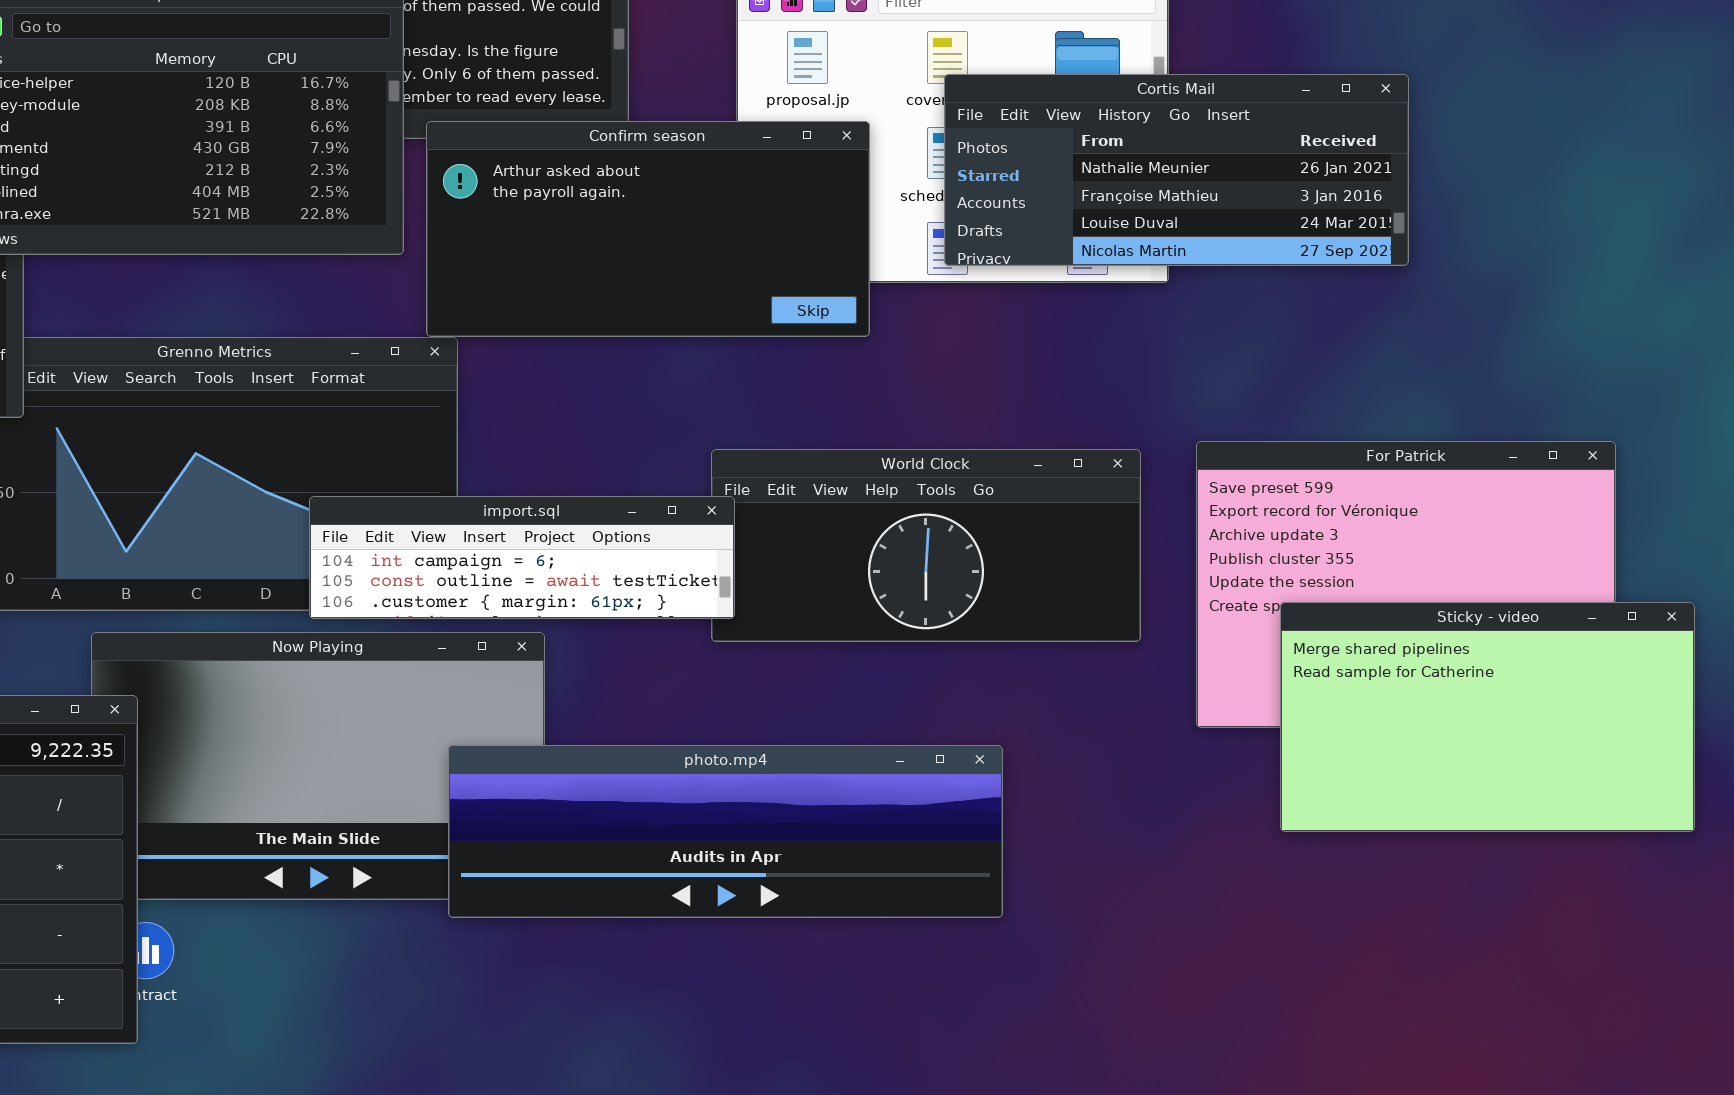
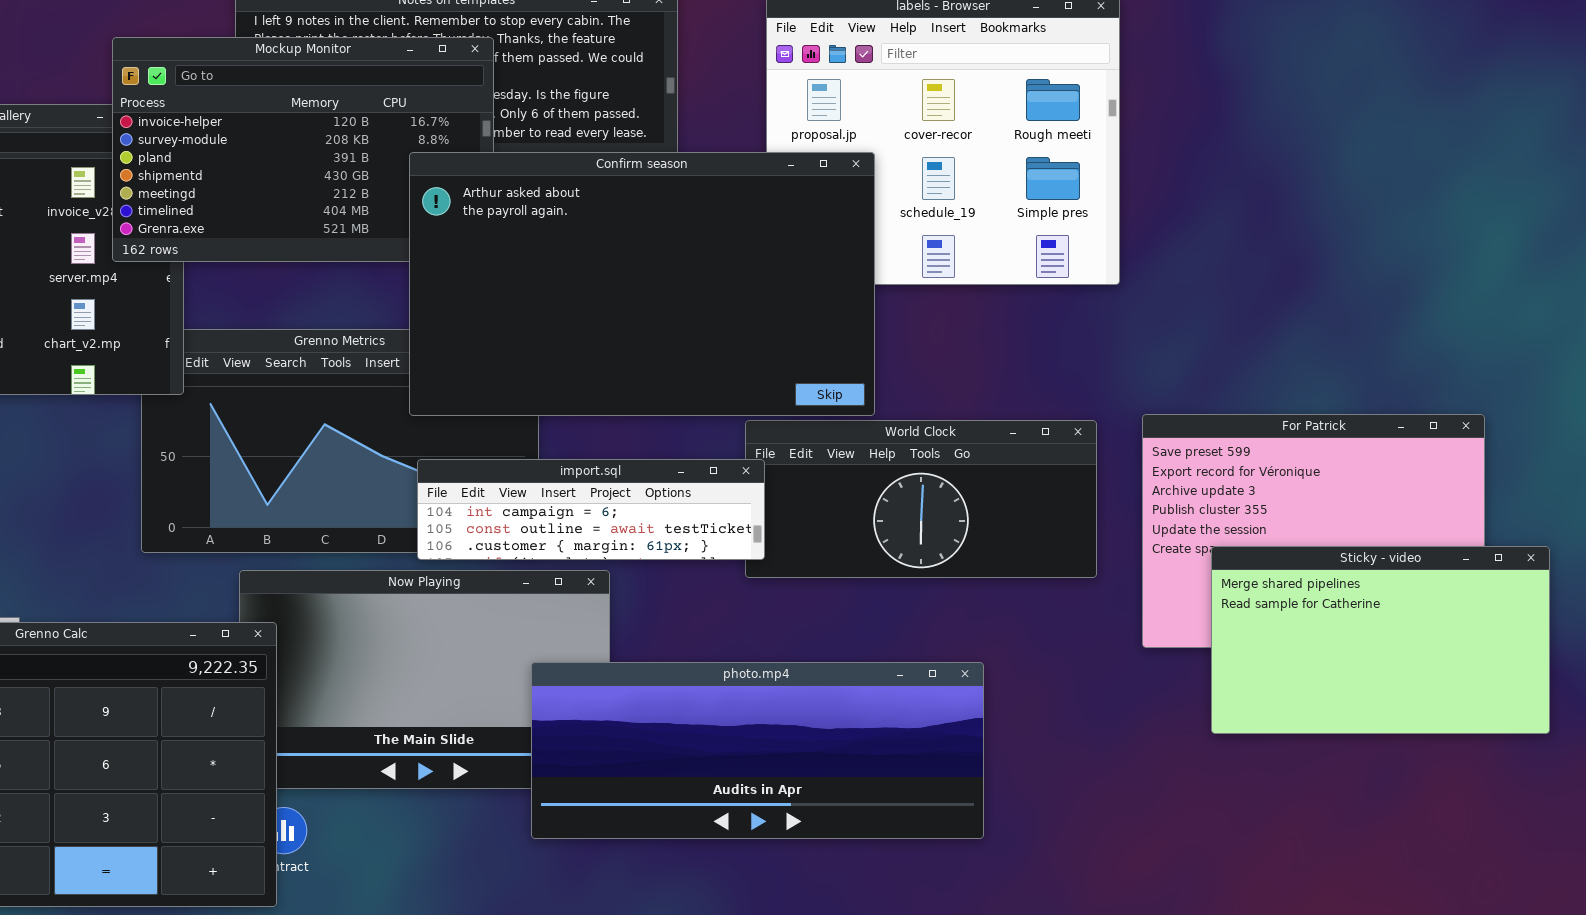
Cortis Mail: [944,74,1409,266] -> none, closed
Confirm season: [426,121,870,337] -> [409,152,875,416], resized
photo.mp4: [448,745,1003,918] -> [531,662,984,839], resized

